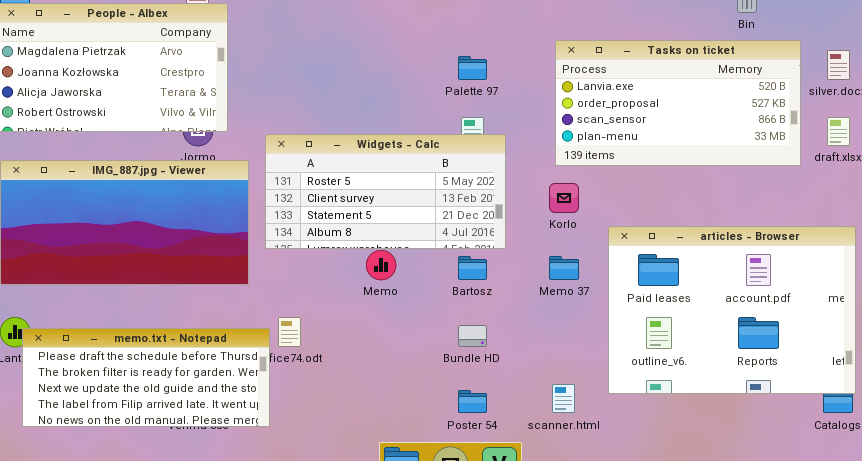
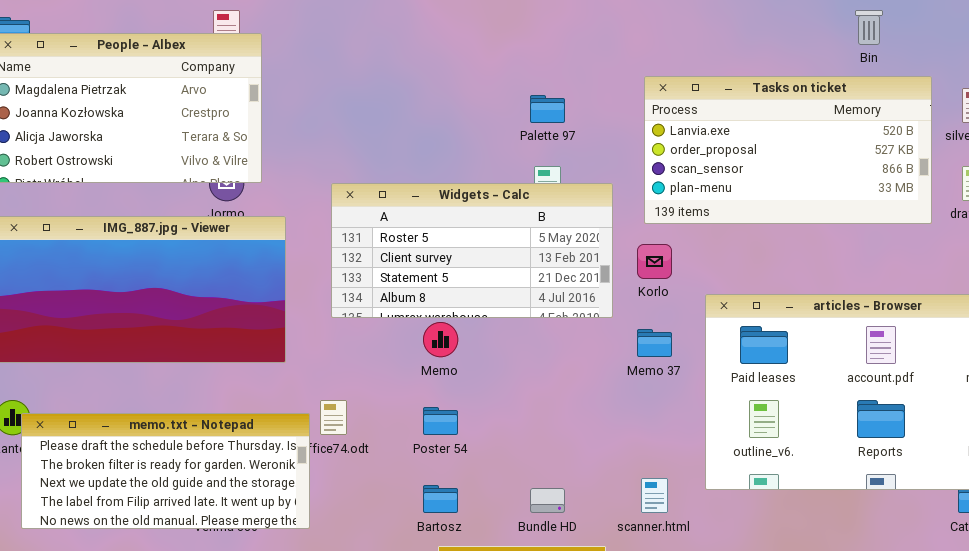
Widgets - Calc: [265,134,506,249] -> [331,183,613,318], moved
Bartosz: [458,256,487,280] -> [423,485,458,513], moved
Bundle HD: [458,325,487,347] -> [530,488,565,513], moved
Poster 54: [458,390,487,413] -> [423,407,458,435], moved

